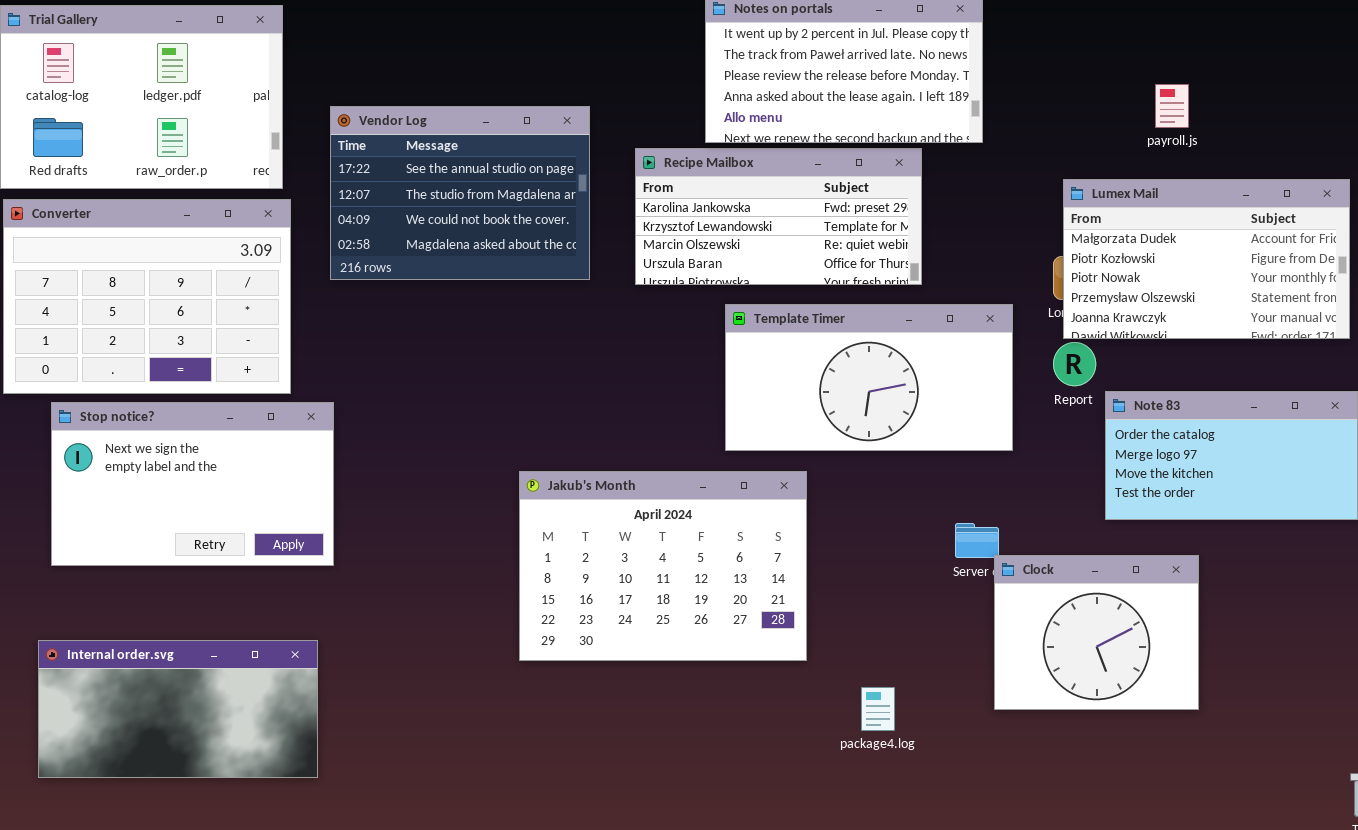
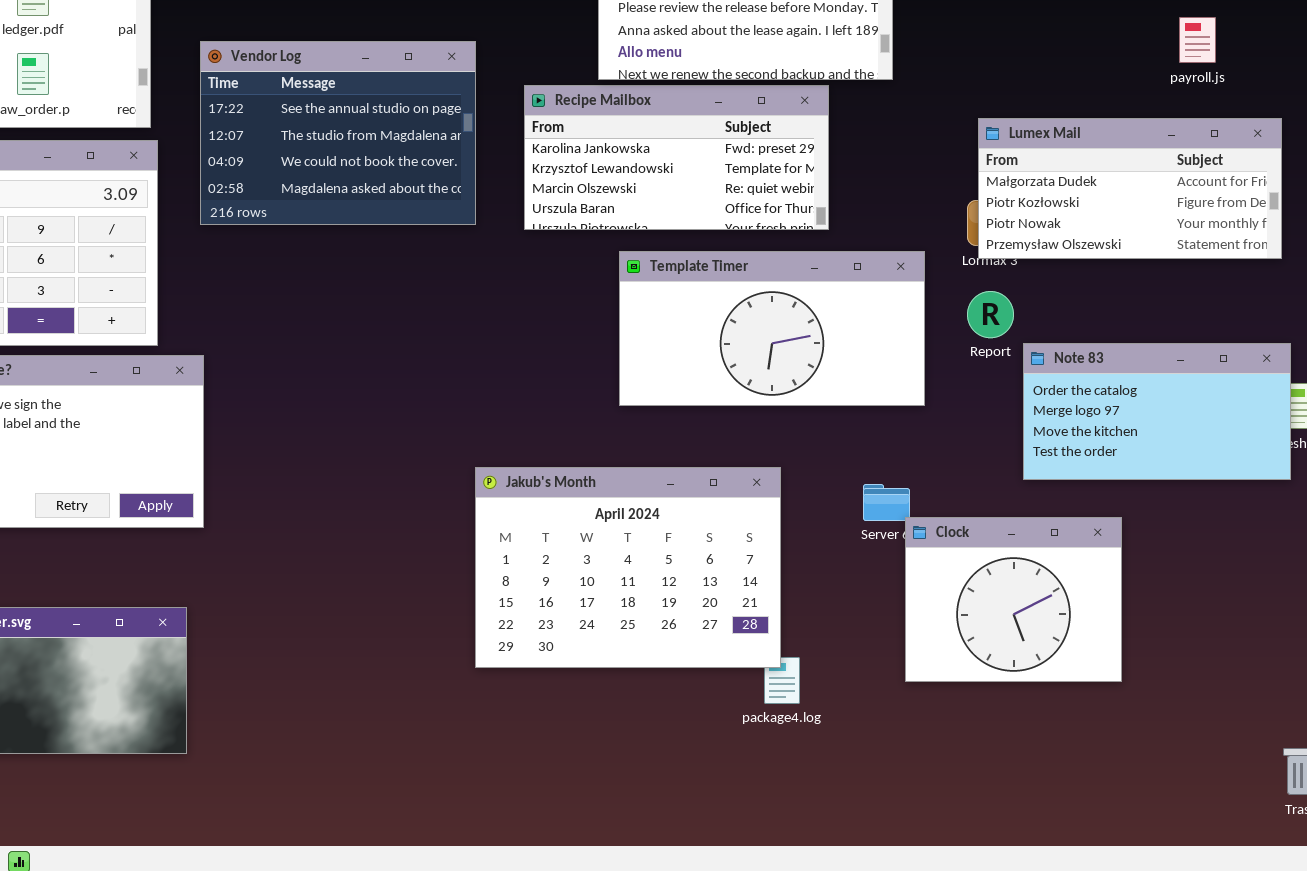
payroll.js: [1155,84,1189,128] -> [1179,17,1216,63], moved
Lumex Mail: [1063,179,1350,339] -> [978,118,1282,259], resized
Jakub's Month: [519,471,807,661] -> [475,467,781,668], moved

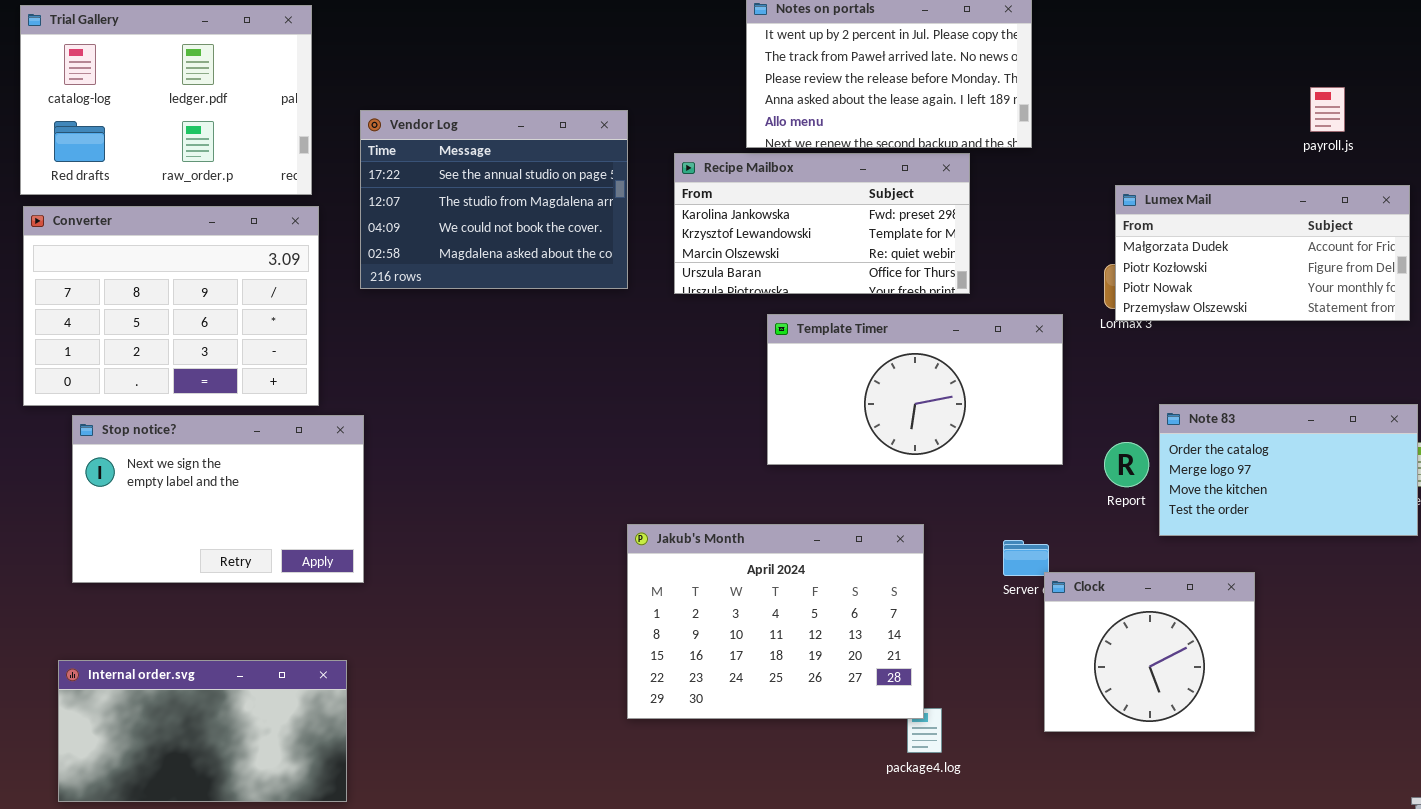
Report: [967,291,1014,338] -> [1104,442,1149,487], moved

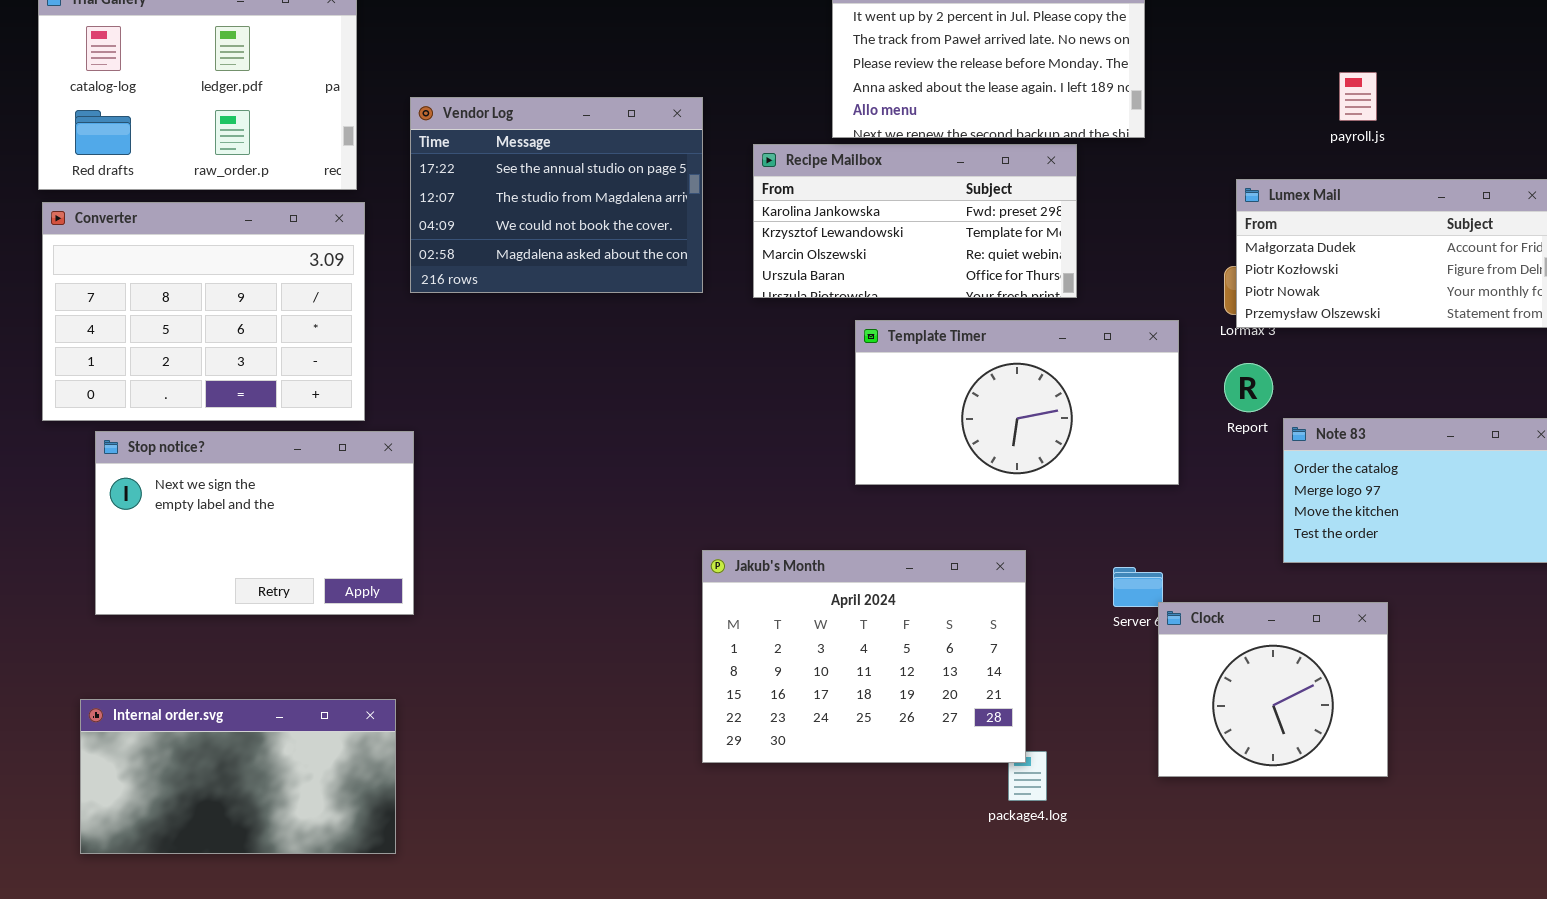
payroll.js: [1310,87,1345,132] -> [1339,72,1377,121], moved
Report: [1104,442,1149,487] -> [1224,363,1273,412], moved

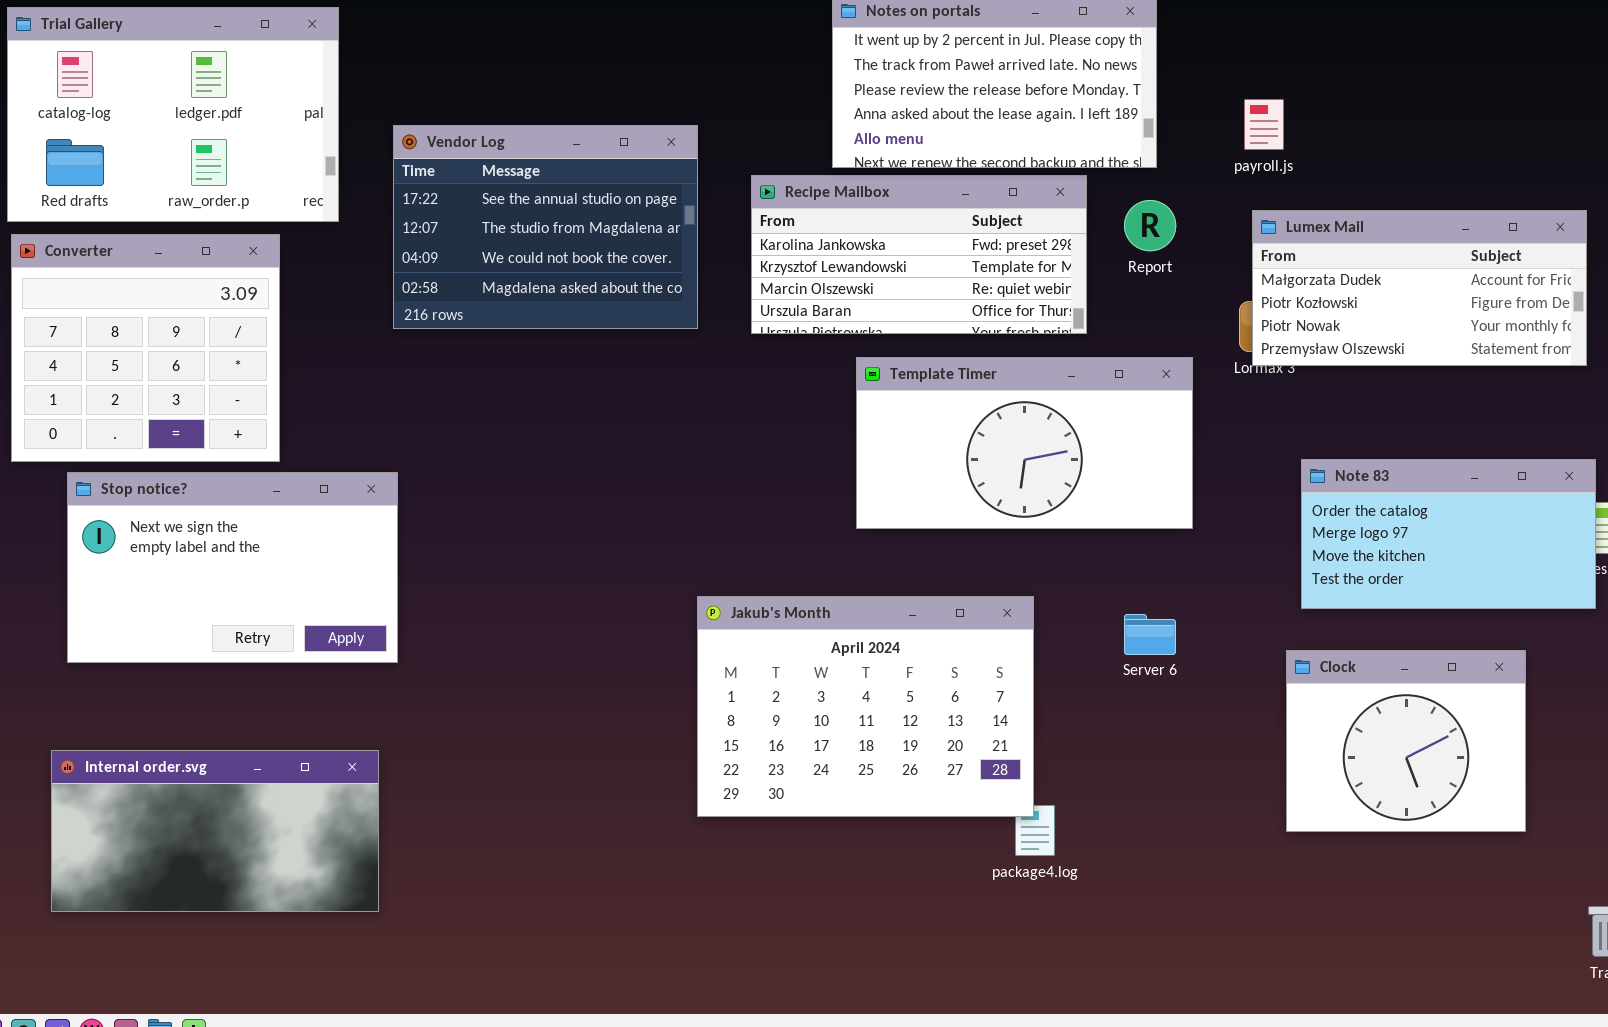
payroll.js: [1339,72,1377,121] -> [1244,99,1284,150], moved
Converter: [42,202,365,421] -> [11,234,280,462], resized
Report: [1224,363,1273,412] -> [1124,200,1176,251], moved
Clock: [1158,602,1388,777] -> [1286,650,1526,832], moved

